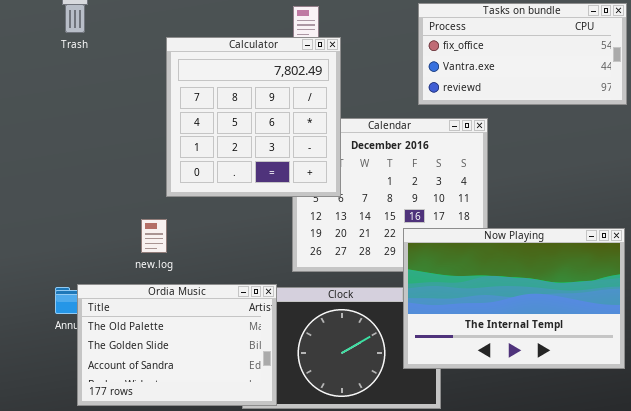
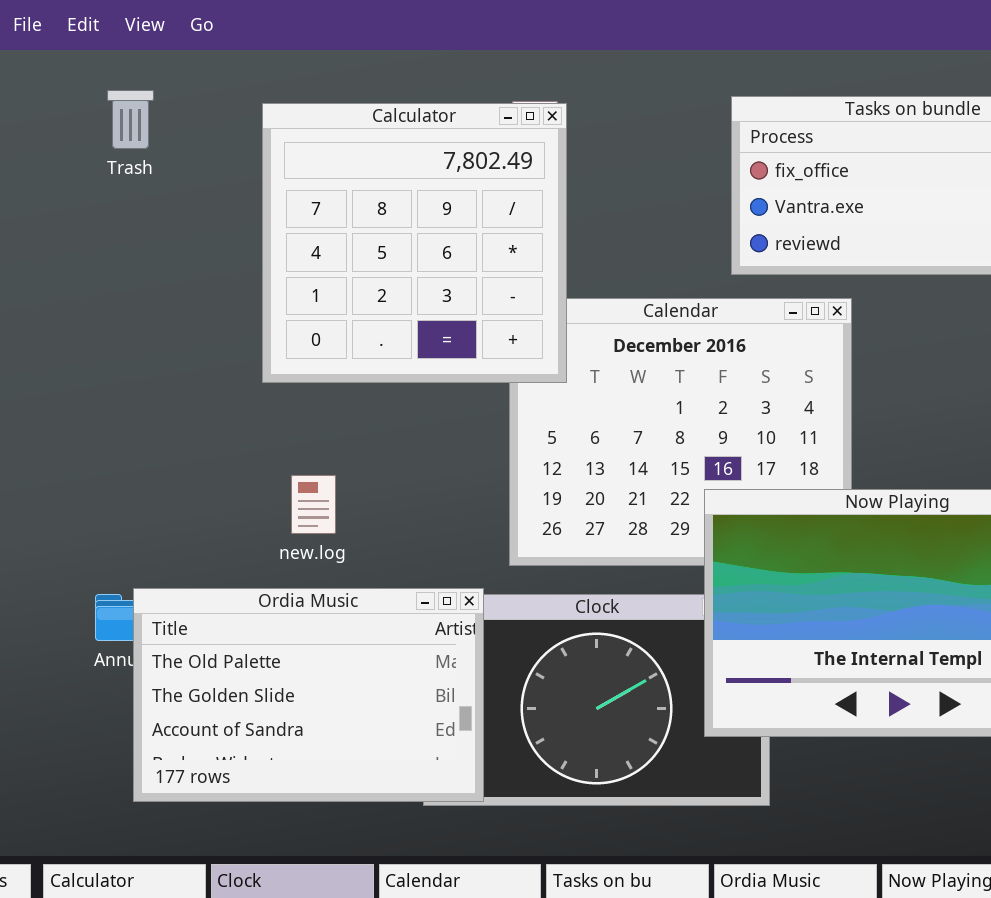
Calculator: [166,37,341,197] -> [262,103,567,383], moved
new.log: [141,219,167,253] -> [291,475,336,534], moved

